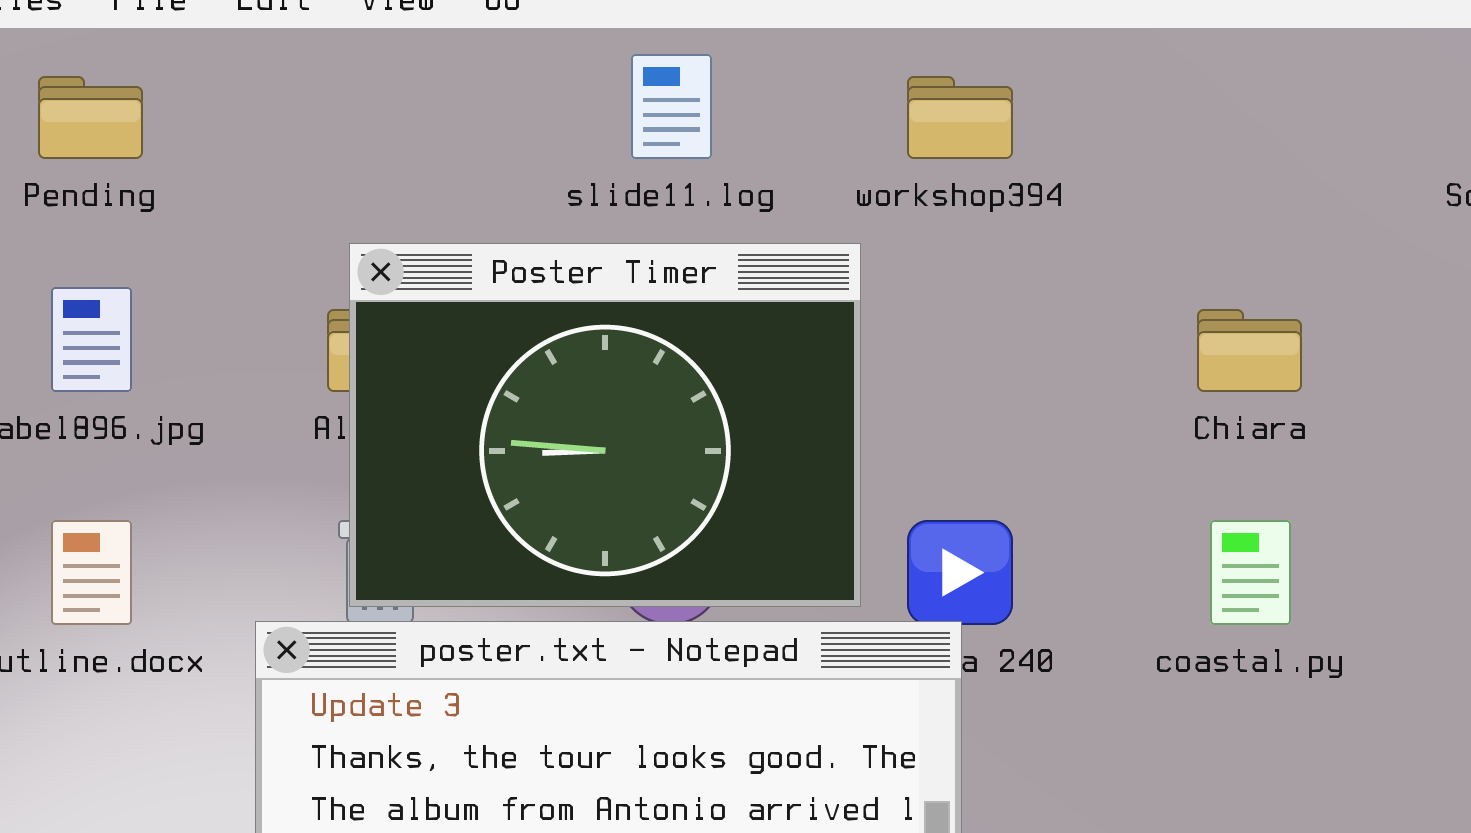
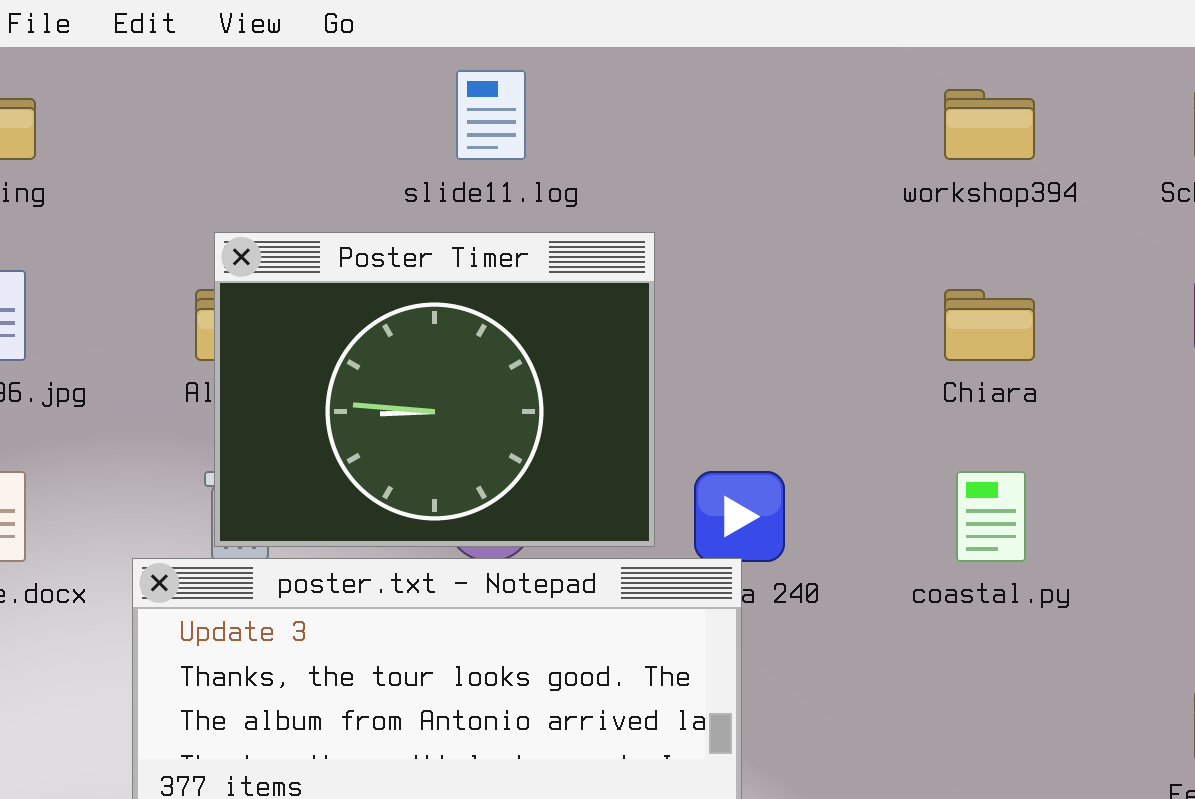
workshop394: [907,76,1013,159] -> [944,89,1035,160], moved

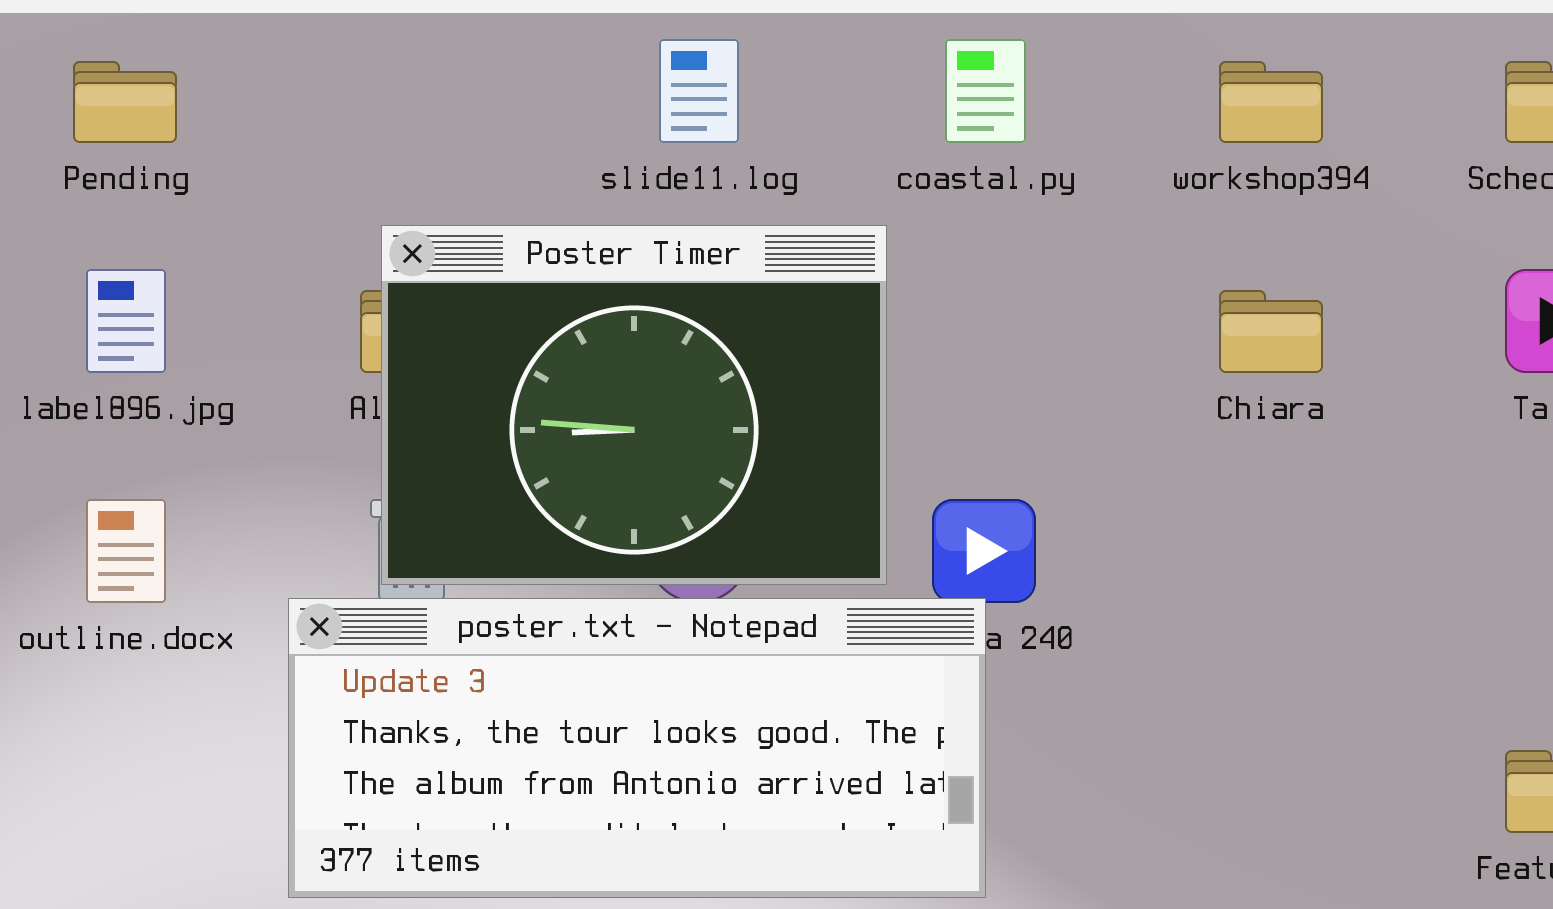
coastal.py: [956,471,1026,562] -> [945,39,1026,143], moved

